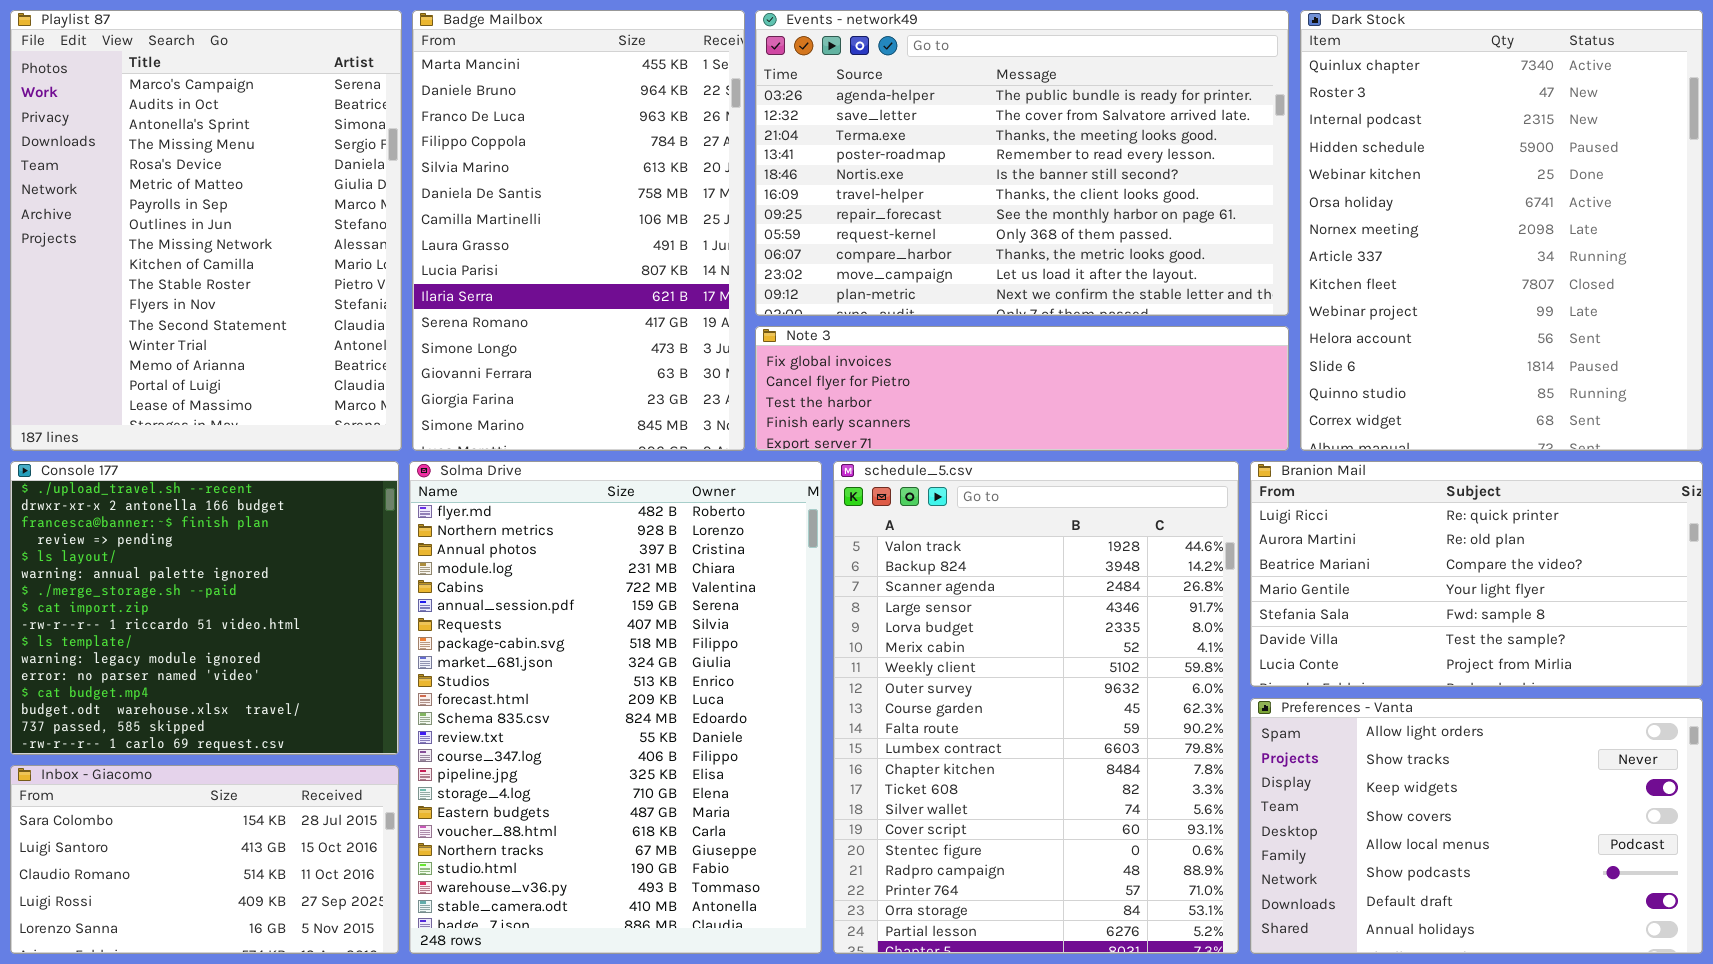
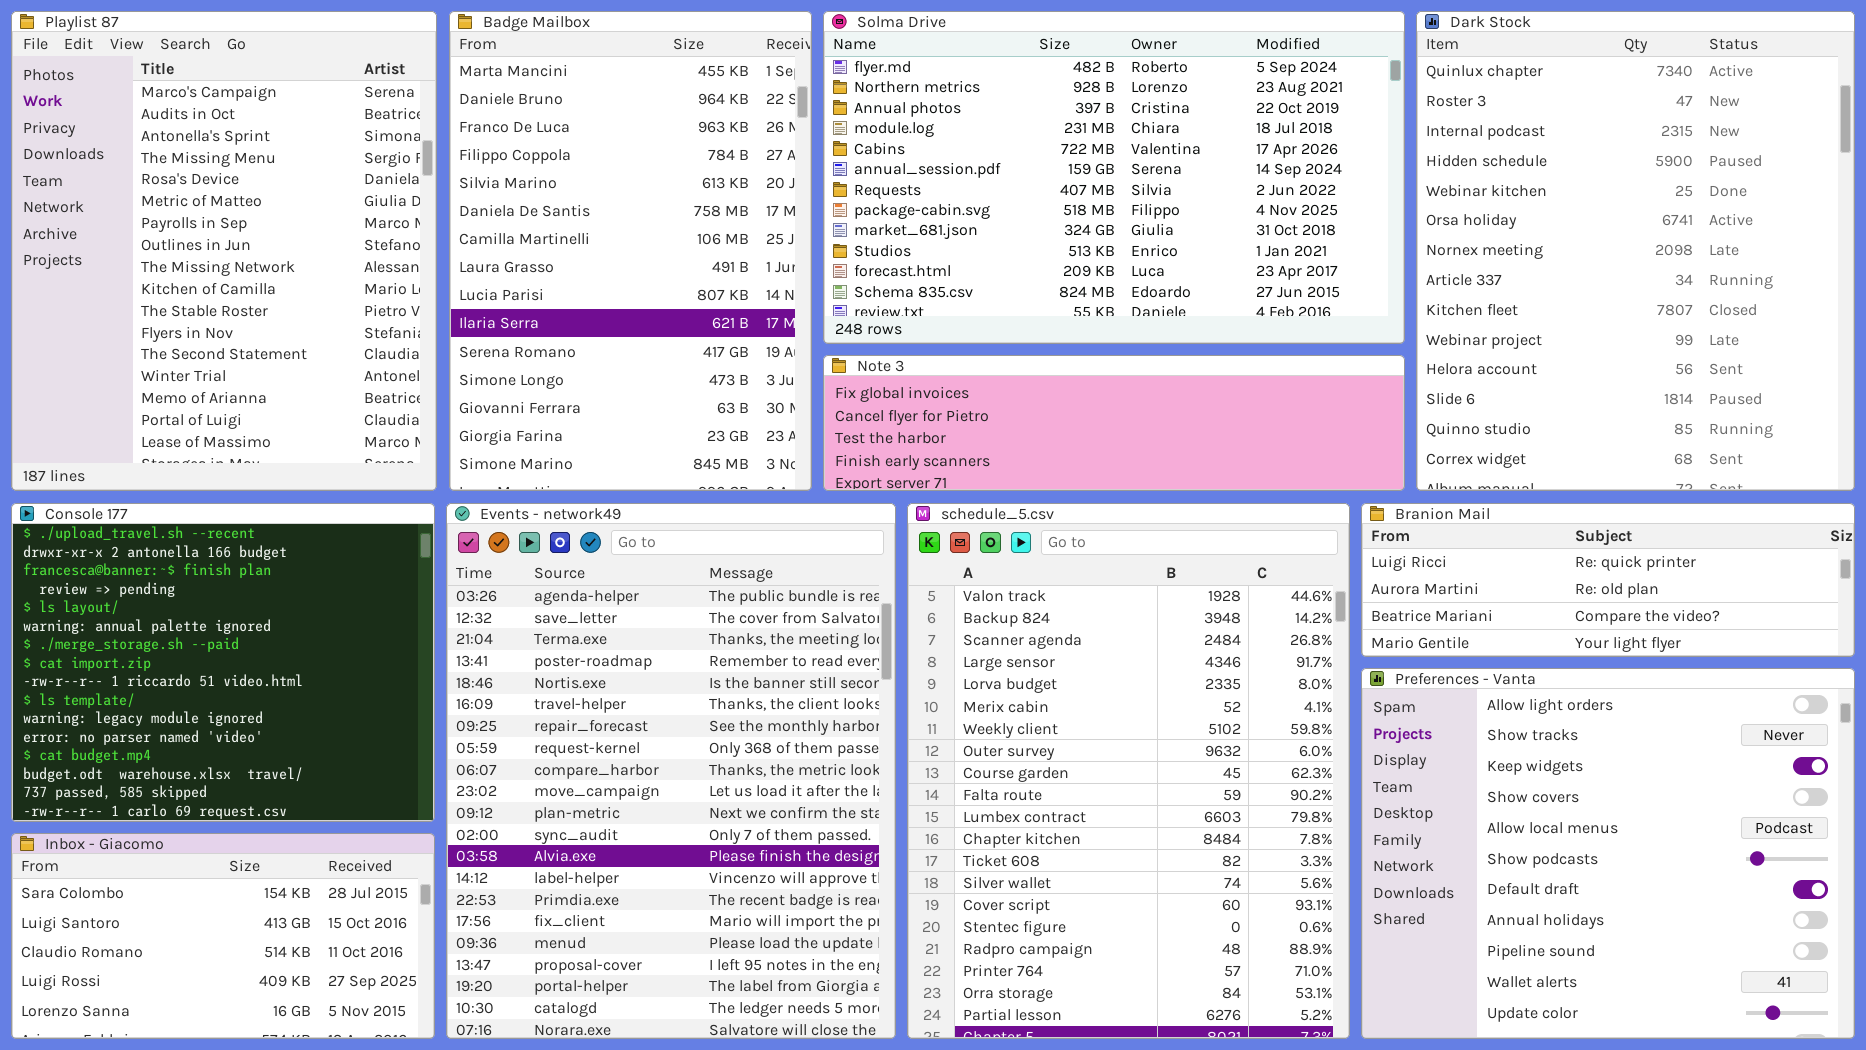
Events - network49: [755,10,1289,316] -> [446,503,896,1039], moved, resized
Solma Drive: [409,461,822,954] -> [823,11,1405,344], moved, resized
Branion Mail: [1250,461,1703,687] -> [1361,503,1855,657], resized
Preferences - Vanta: [1250,698,1703,954] -> [1361,668,1855,1039], resized

